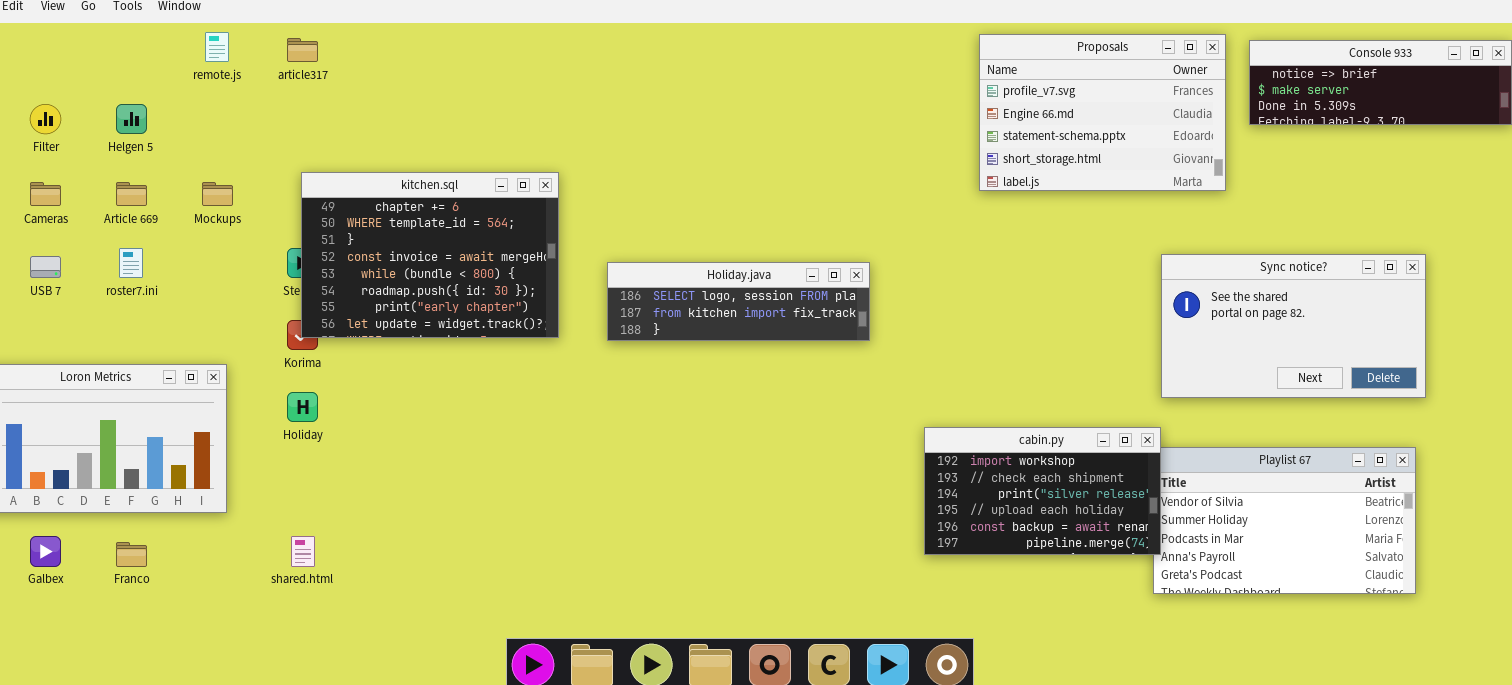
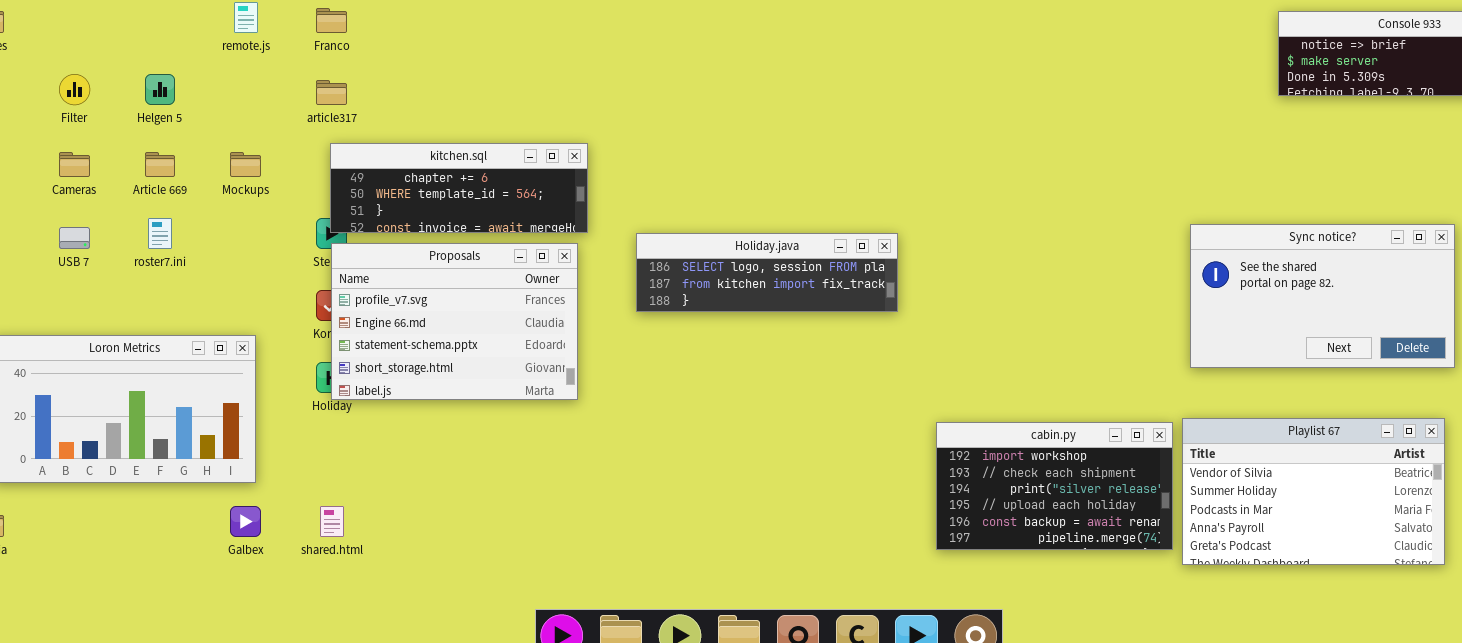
Proposals: [979,34,1226,191] -> [331,243,578,400], moved
article317: [287,38,318,62] -> [316,80,347,105], moved
kitchen.sql: [301,172,559,338] -> [330,143,588,233], resized
cabin.py: [924,427,1161,555] -> [936,422,1173,550], moved
Galbex: [30,536,61,567] -> [230,506,261,537], moved
Franco: [116,542,147,567] -> [316,8,347,33], moved

